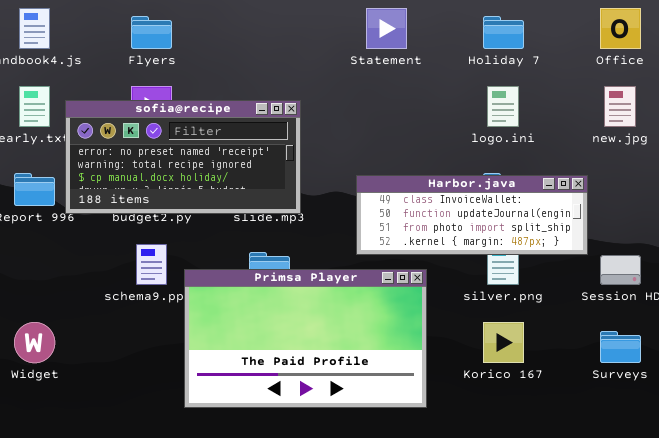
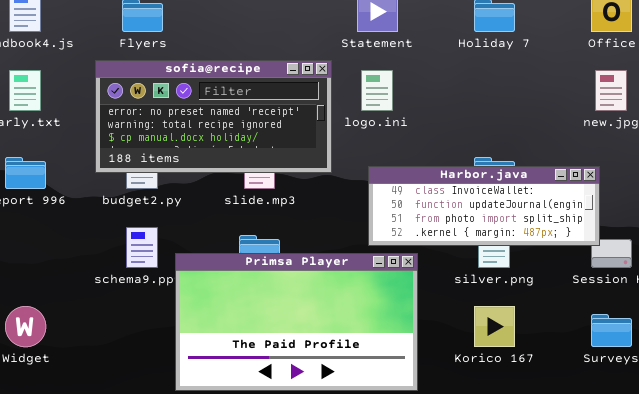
logo.ini: [487,86,519,127] -> [361,70,393,111], moved
sofia@recipe: [65,100,301,214] -> [95,60,332,173], moved
Harbor.java: [356,175,588,255] -> [368,166,600,246], moved

